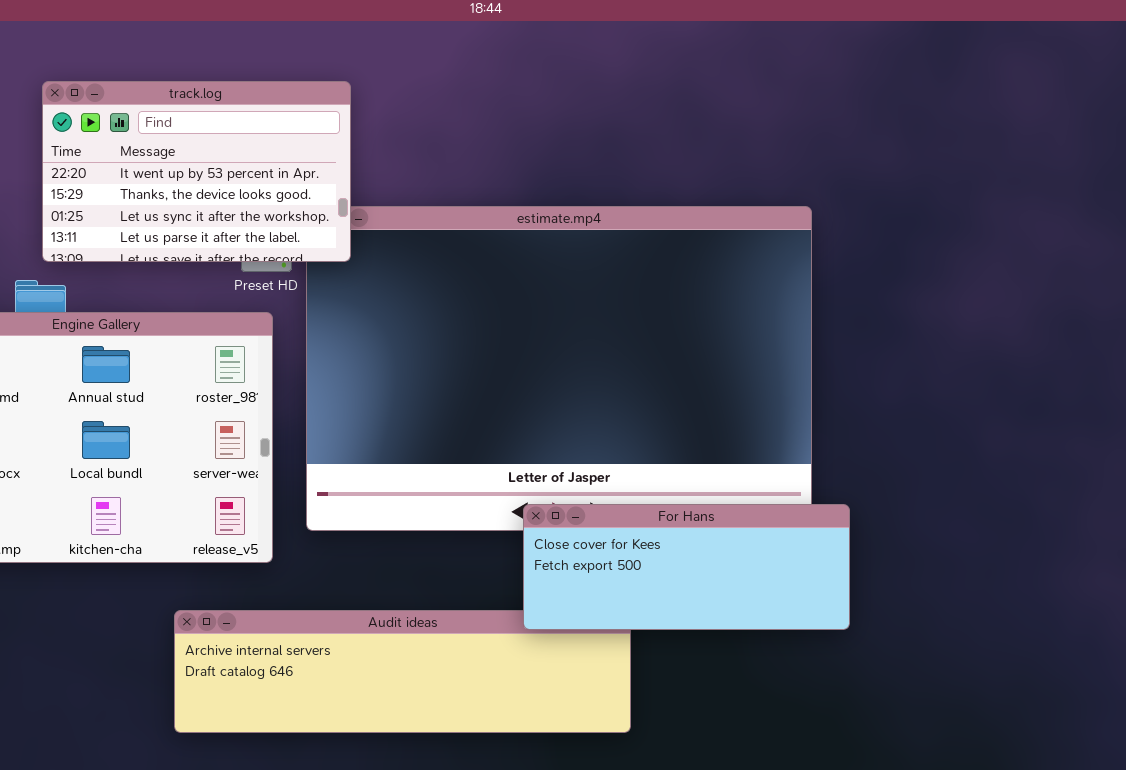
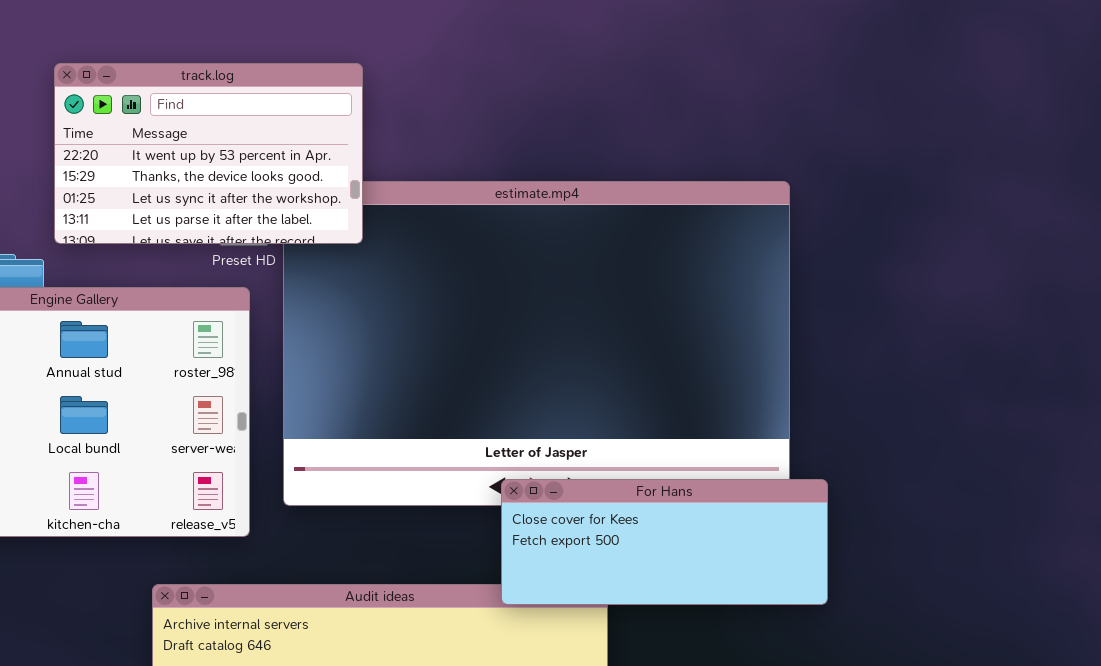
track.log: [42,81,351,262] -> [54,63,363,244], moved

